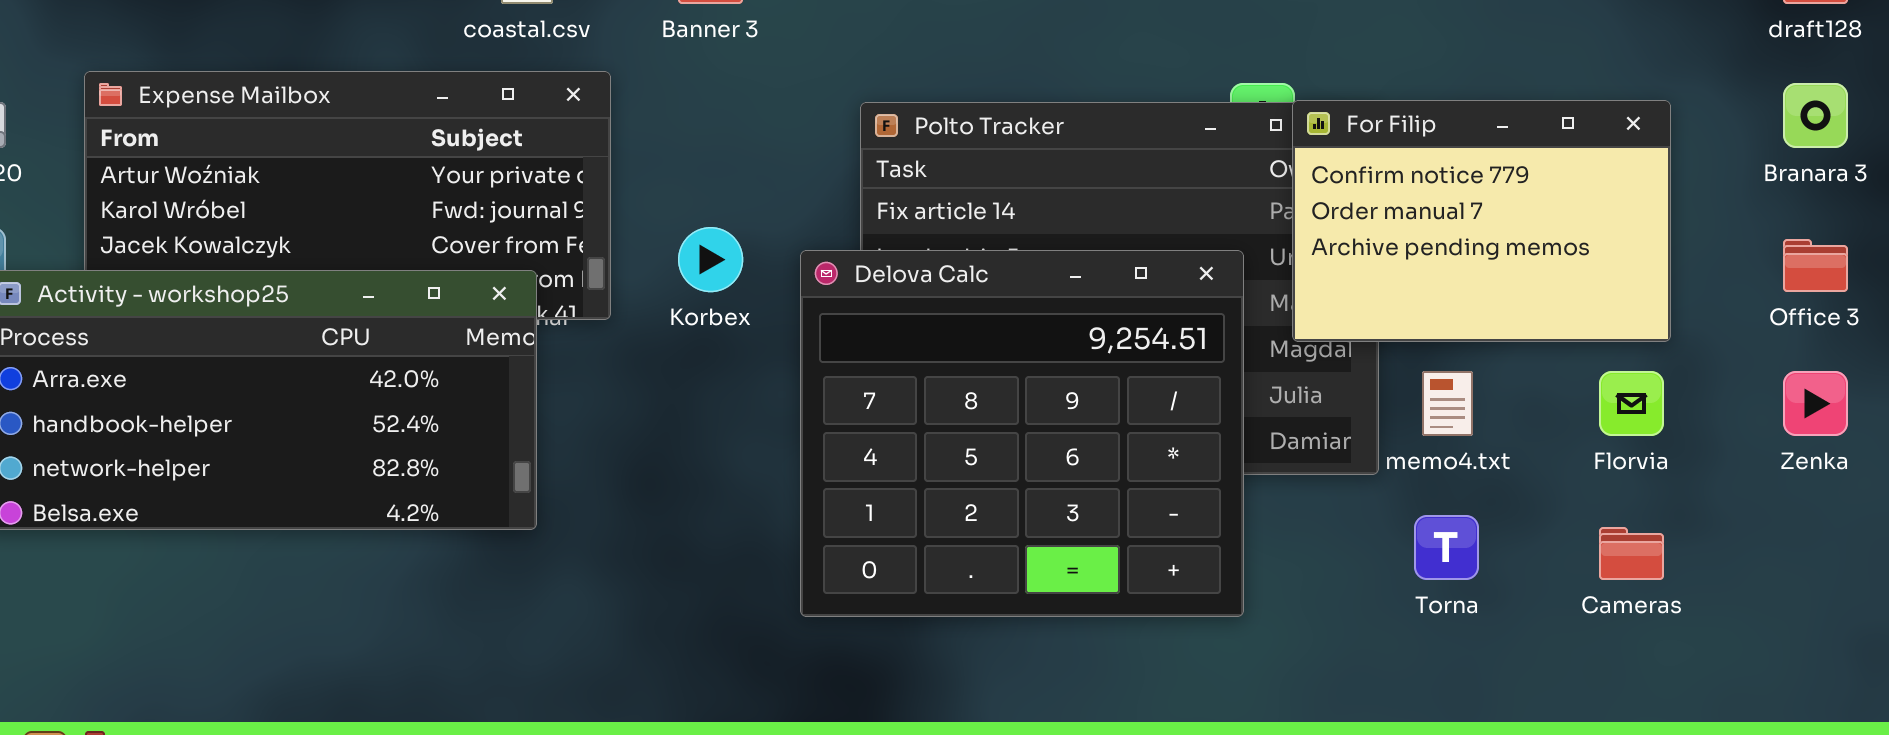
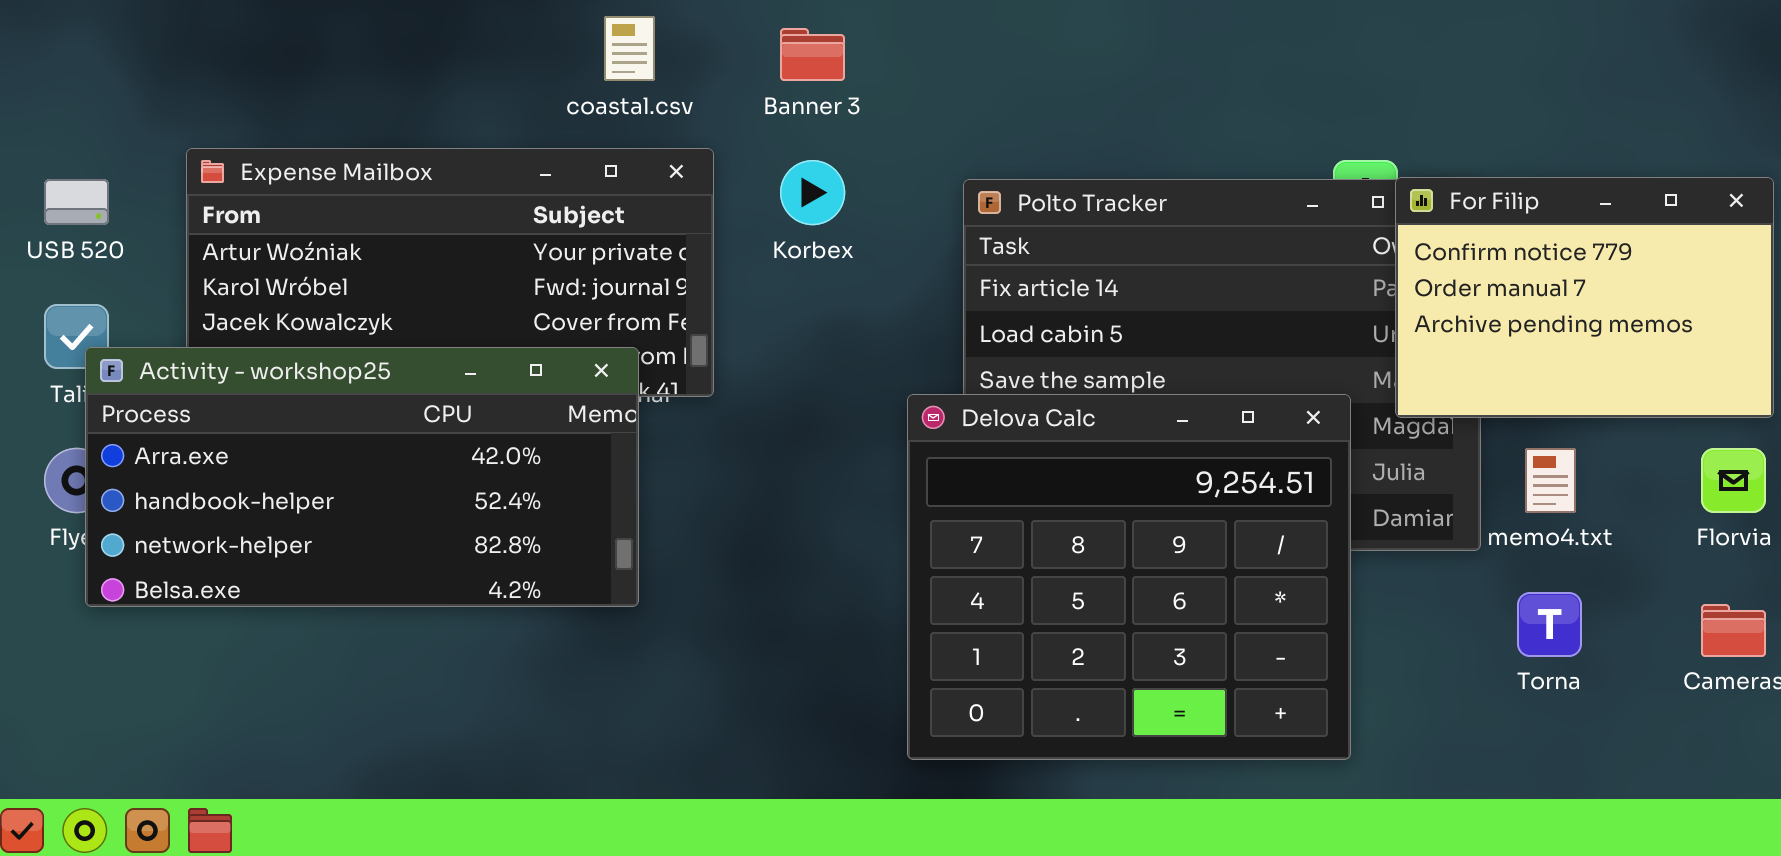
Korbex: [678,227,743,292] -> [780,160,845,225], moved
Delova Calc: [800,250,1244,617] -> [907,394,1351,760], moved

